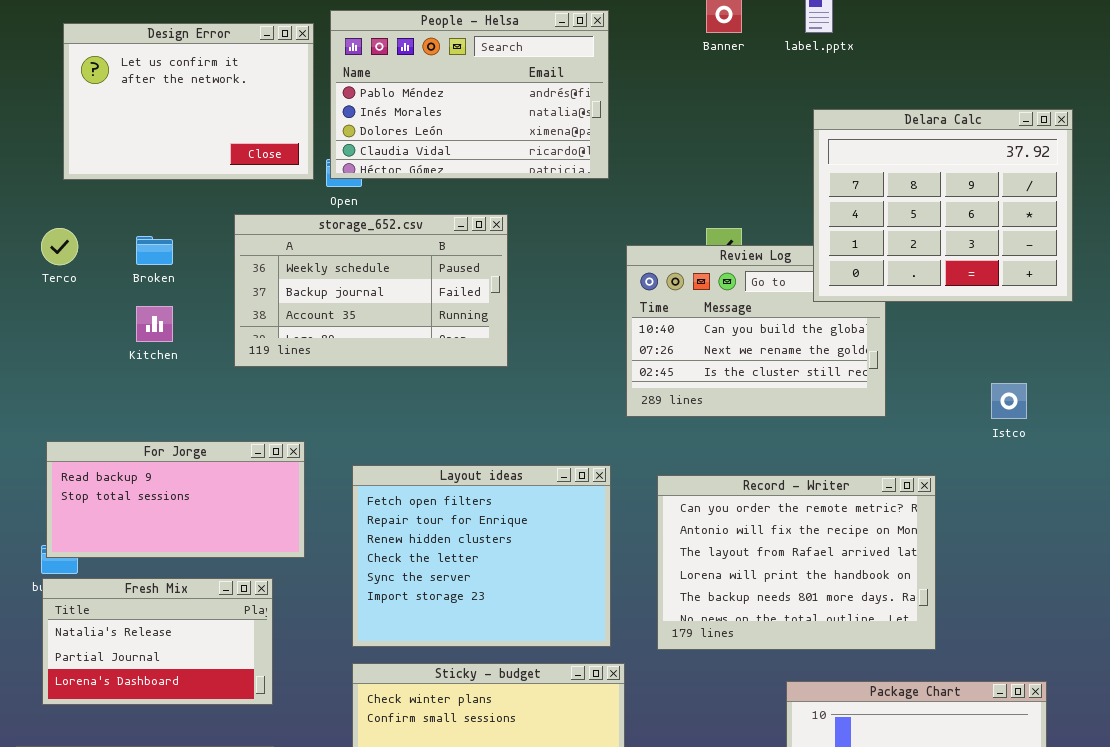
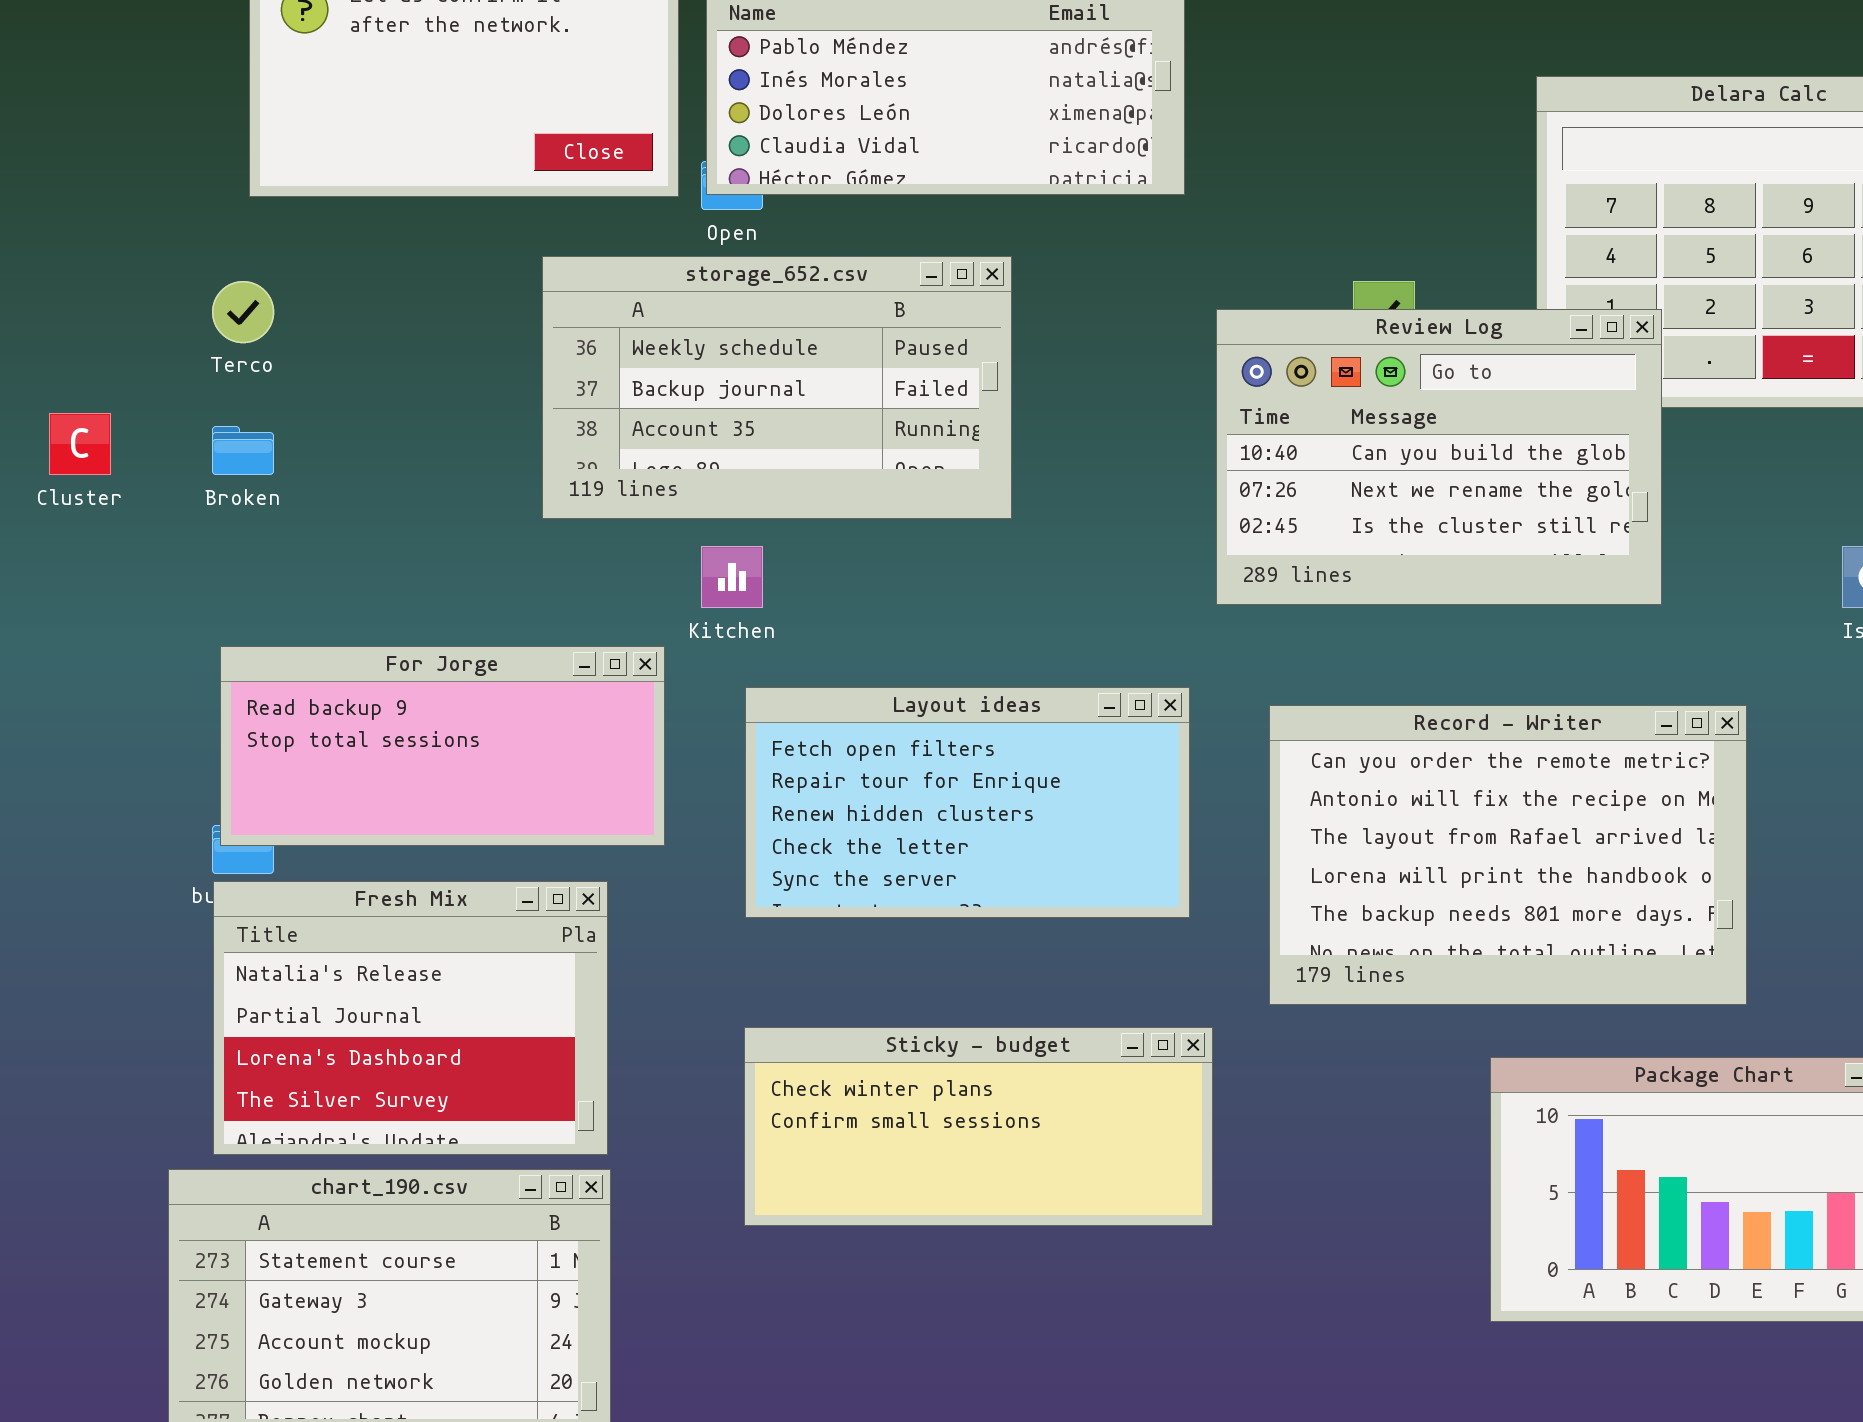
Broken: [136,236,173,265] -> [212,426,274,475], moved
Review Log: [626,245,886,417] -> [1216,309,1662,605], raised
Kitchen: [136,306,173,342] -> [701,546,763,608], moved
Layout ideas: [352,465,611,647] -> [745,687,1190,918], resized
Fresh Mix: [42,578,273,705] -> [213,881,608,1155], resized

